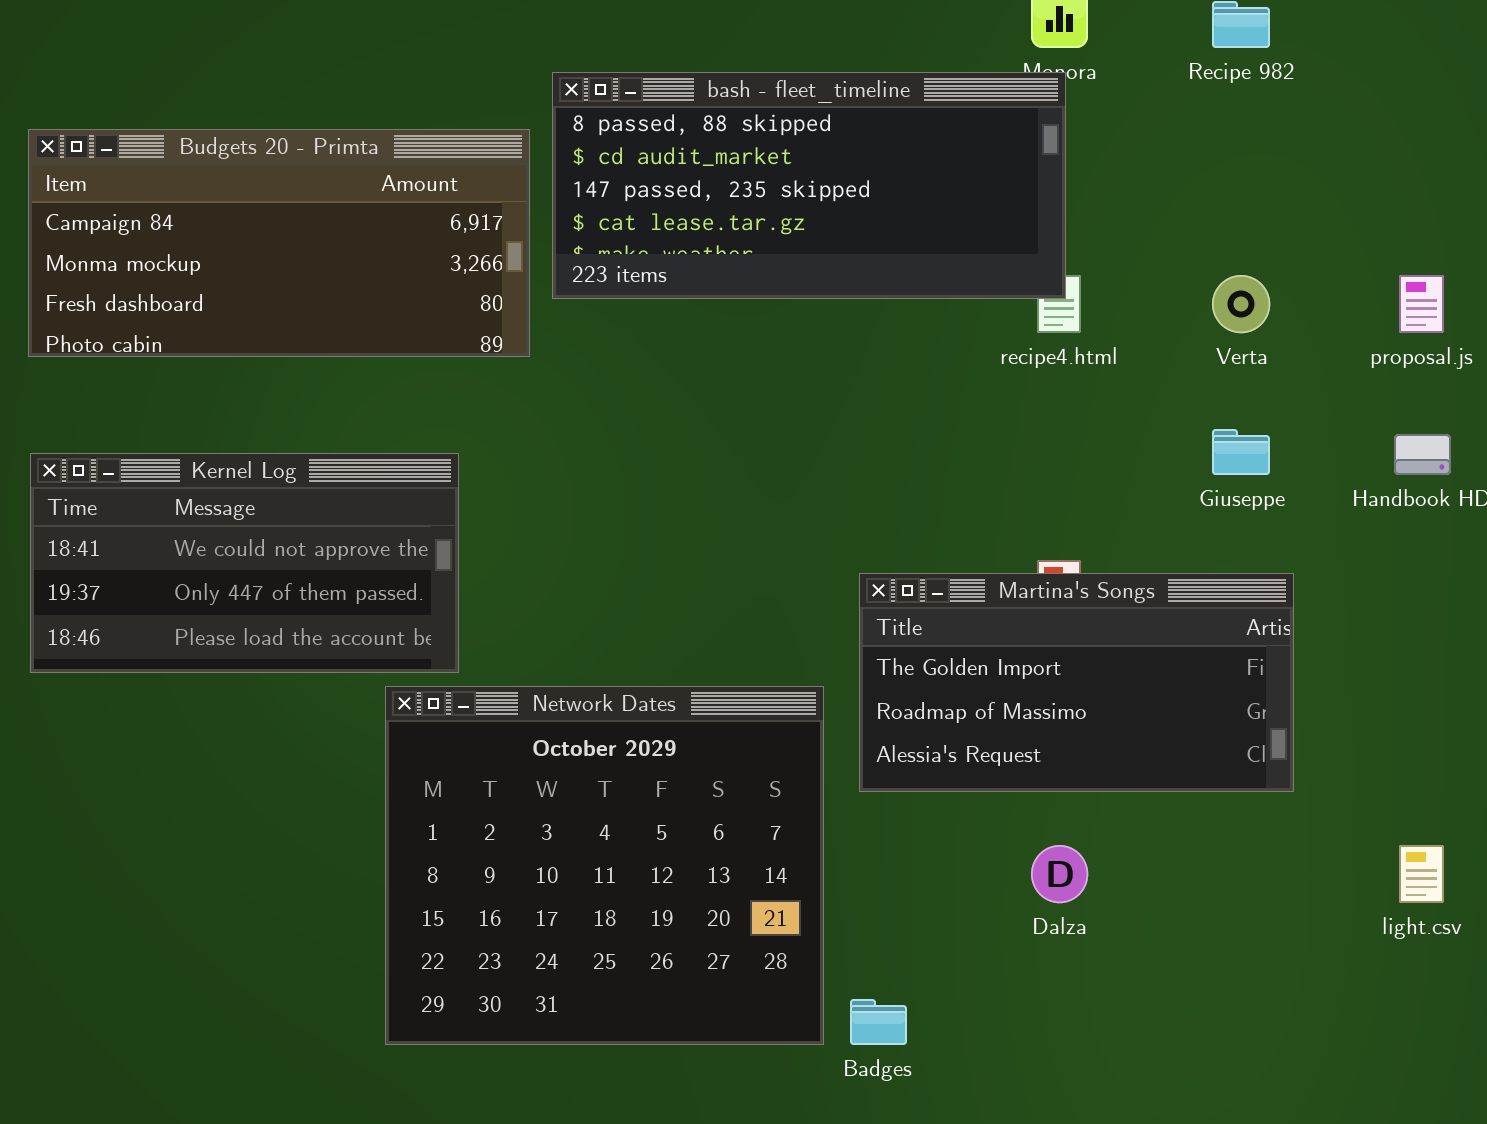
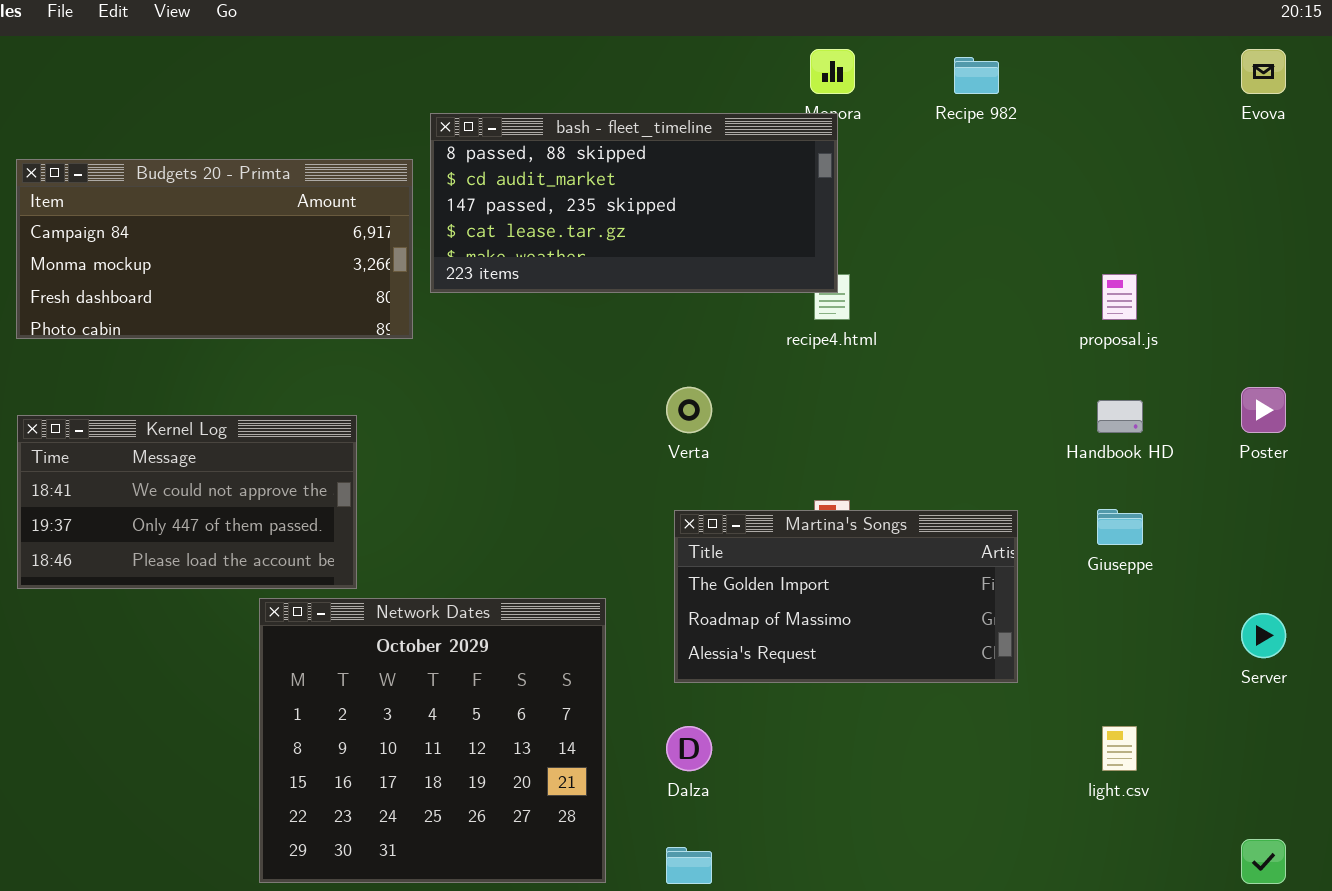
Verta: [1212,275,1270,333] -> [666,387,712,433], moved
Giuseppe: [1212,429,1270,475] -> [1097,509,1143,545], moved
Network Dates: [385,686,824,1045] -> [259,598,606,883], moved
Dalza: [1031,845,1088,903] -> [666,726,712,771], moved

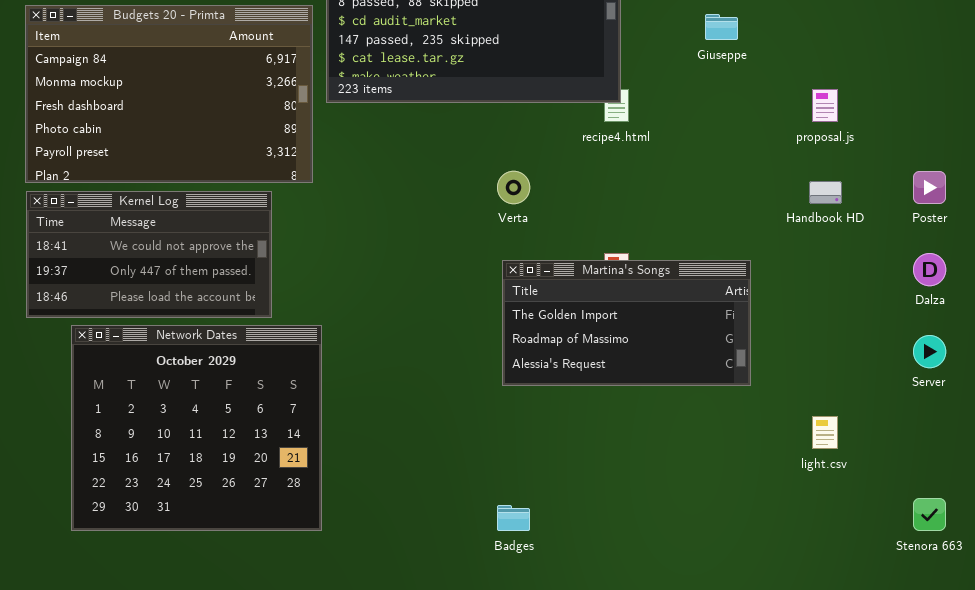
Budgets 20 - Primta: [16,159,413,339] -> [25,5,313,183], resized
Giuseppe: [1097,509,1143,545] -> [705,14,738,40], moved
Network Dates: [259,598,606,883] -> [71,325,322,531], moved
Dalza: [666,726,712,771] -> [913,253,946,286], moved

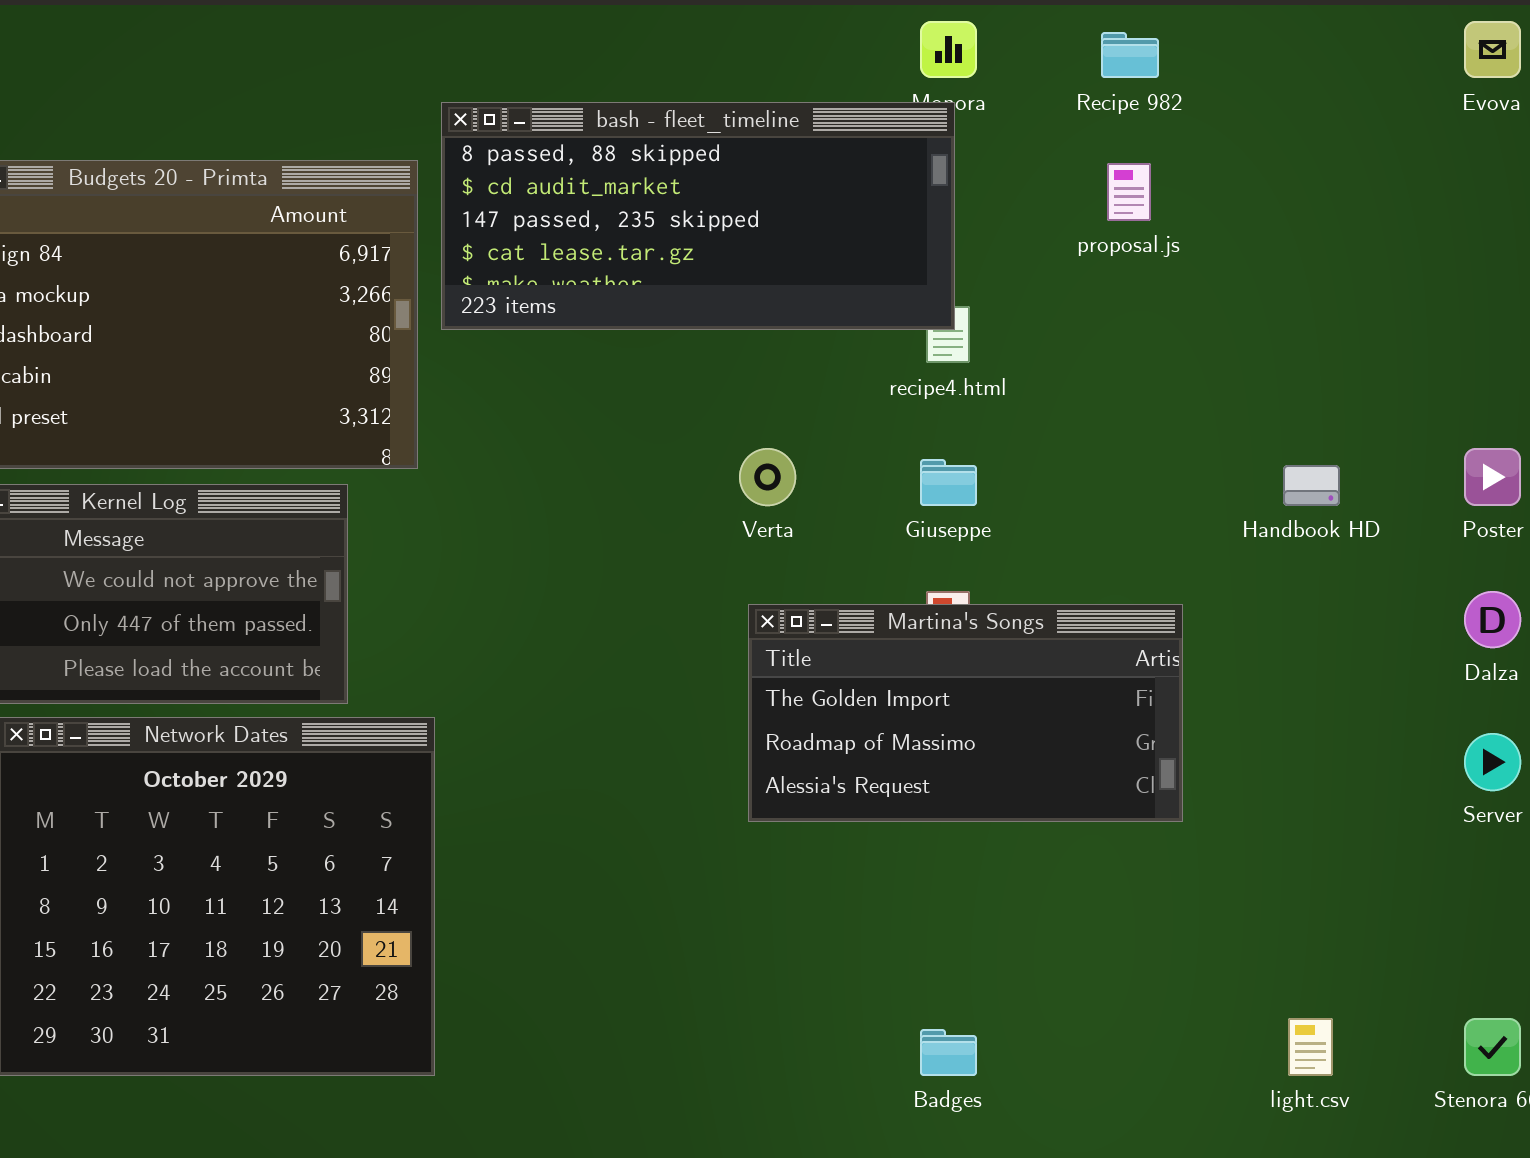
Giuseppe: [705,14,738,40] -> [920,459,977,506], moved
proposal.js: [812,89,838,122] -> [1107,163,1151,221], moved
light.csv: [812,416,838,449] -> [1288,1018,1333,1076], moved
Badges: [497,505,530,531] -> [920,1029,977,1076], moved

